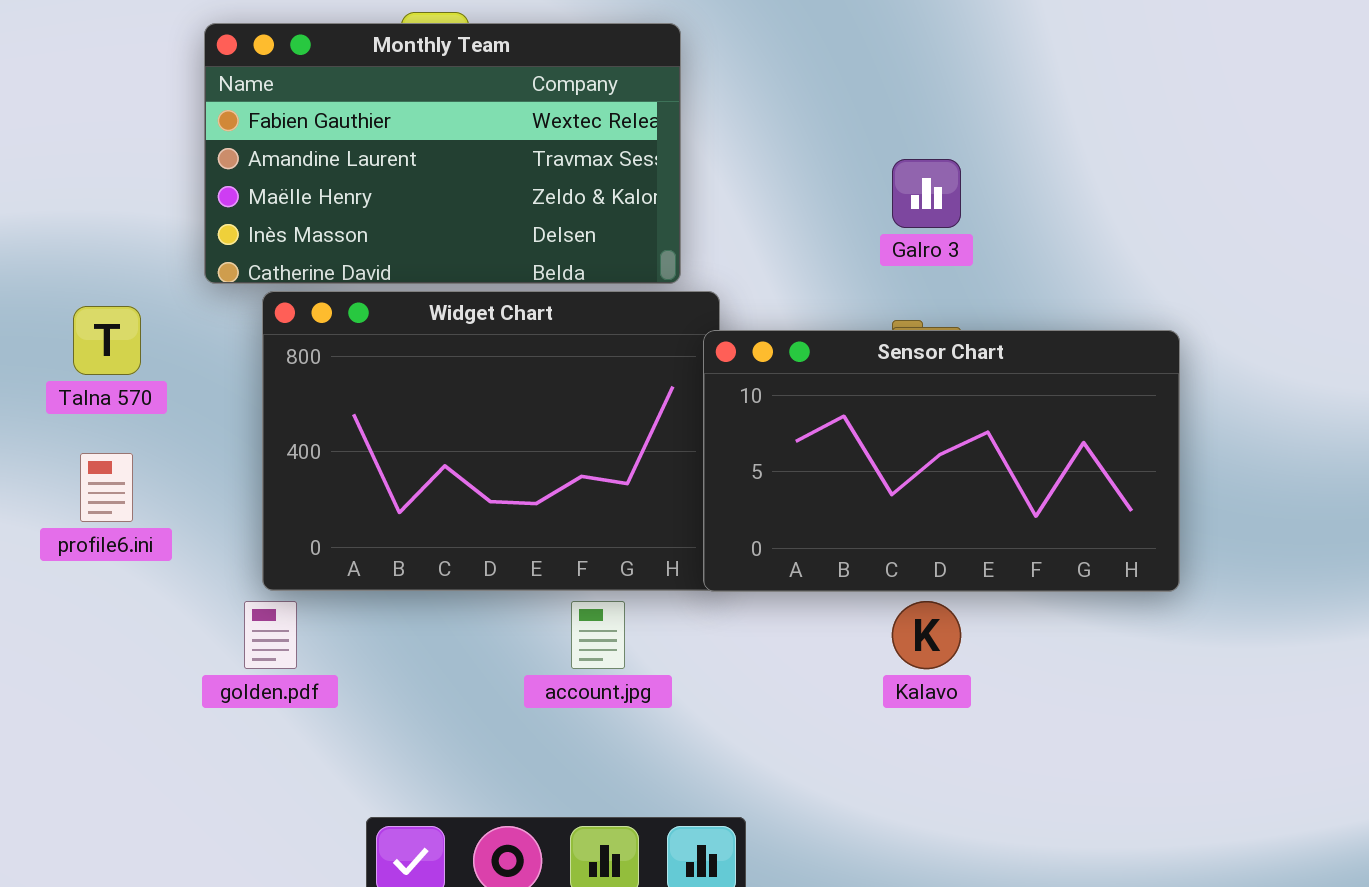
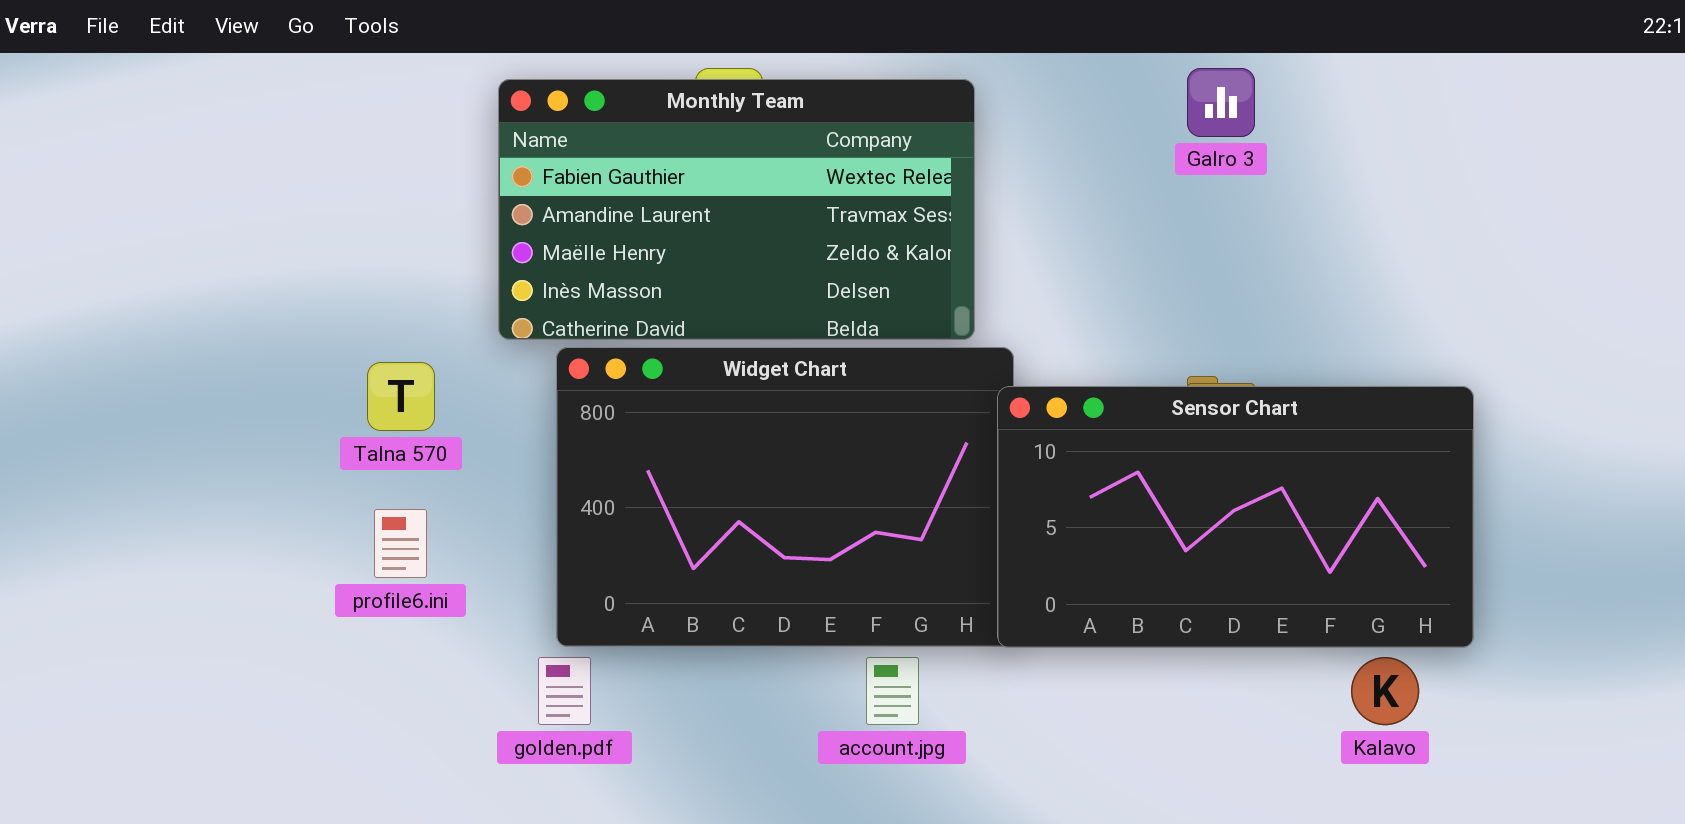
Galro 3: [892,159,961,228] -> [1187,68,1255,137], moved
Kalavo: [892,601,961,669] -> [1351,657,1419,725], moved

